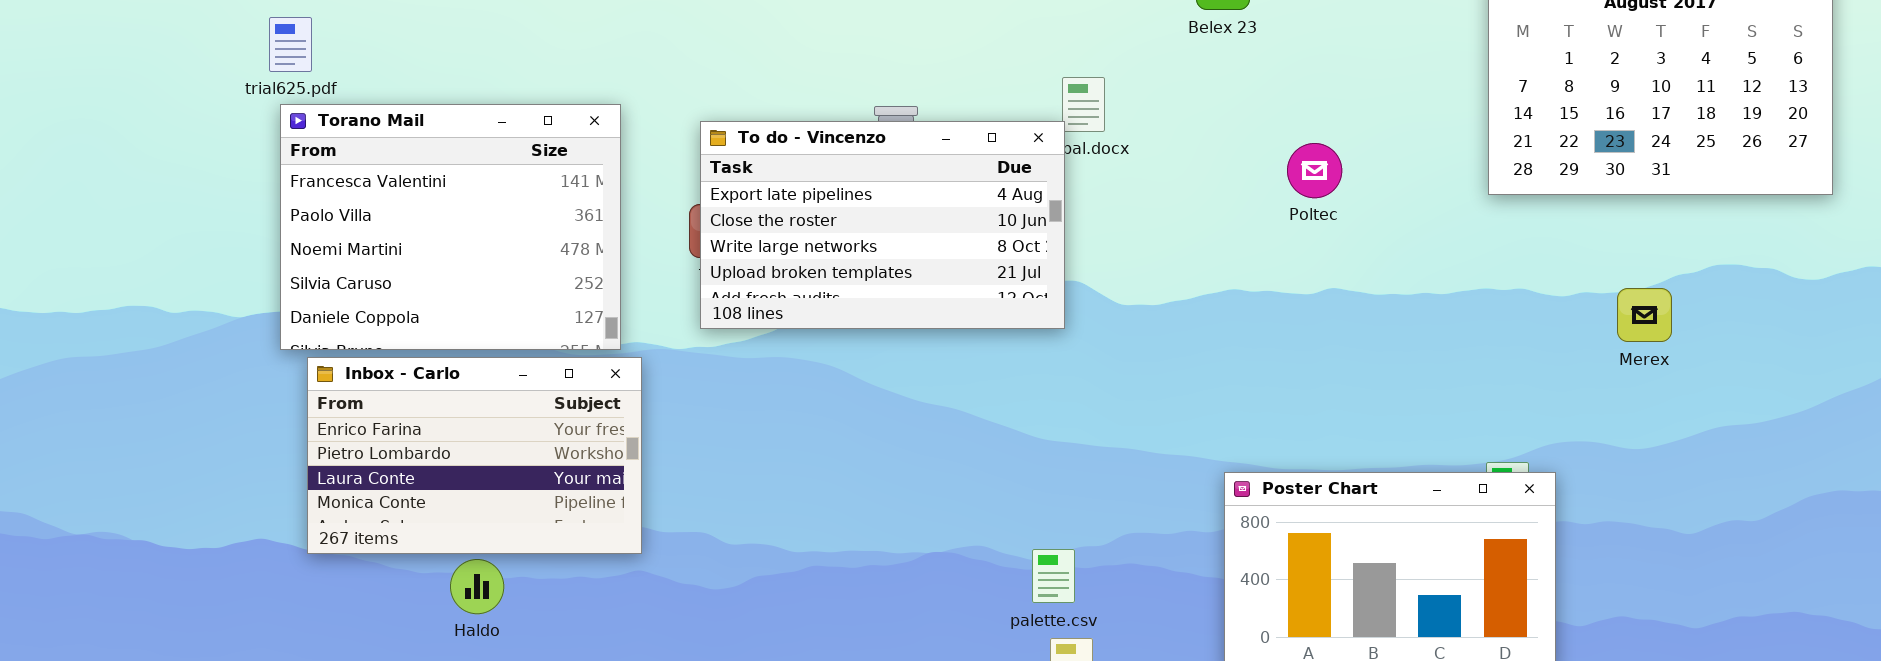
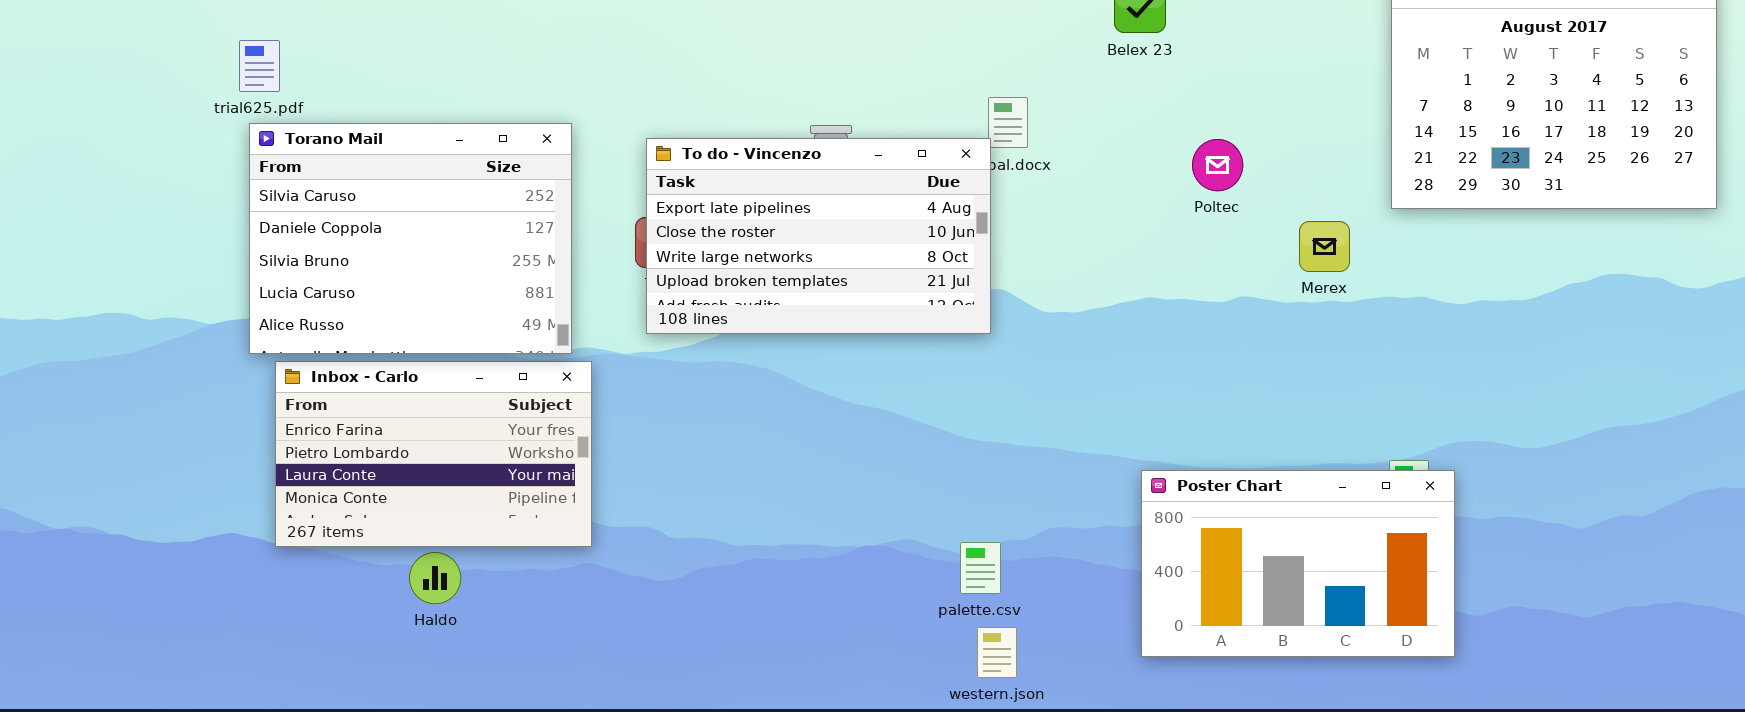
Torano Mail: [280,104,621,350] -> [249,123,572,354], scrolled down 3 rows
Poltec: [1287,143,1342,198] -> [1192,139,1243,191], moved
Merex: [1617,288,1672,342] -> [1299,221,1350,272], moved

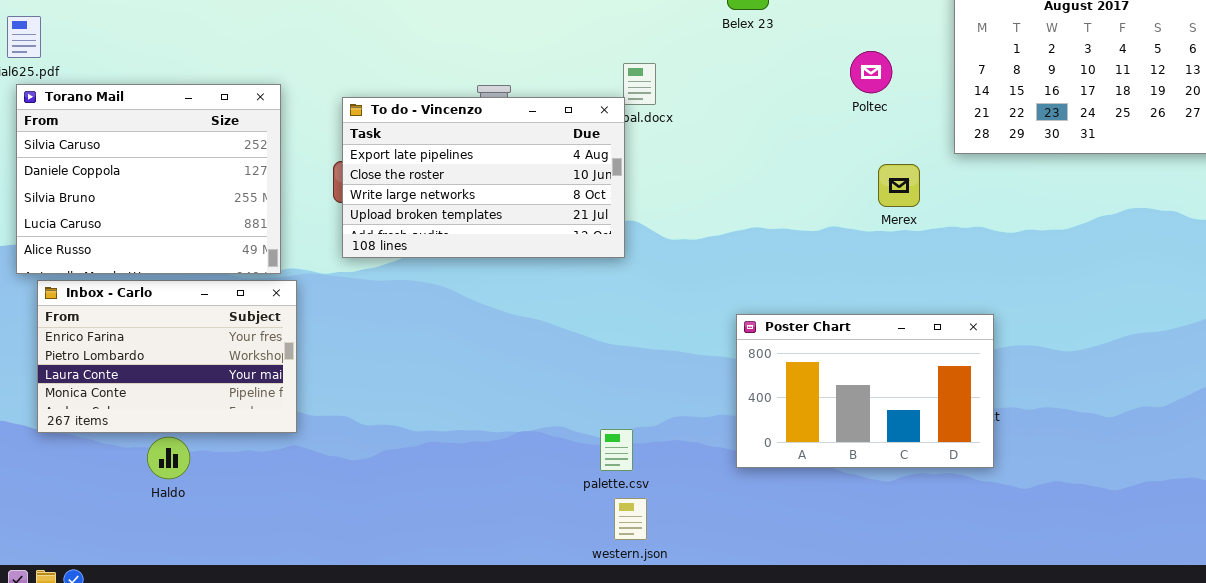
Poltec: [1192,139,1243,191] -> [850,51,892,93], moved
Poster Chart: [1141,470,1455,657] -> [736,314,994,468], moved

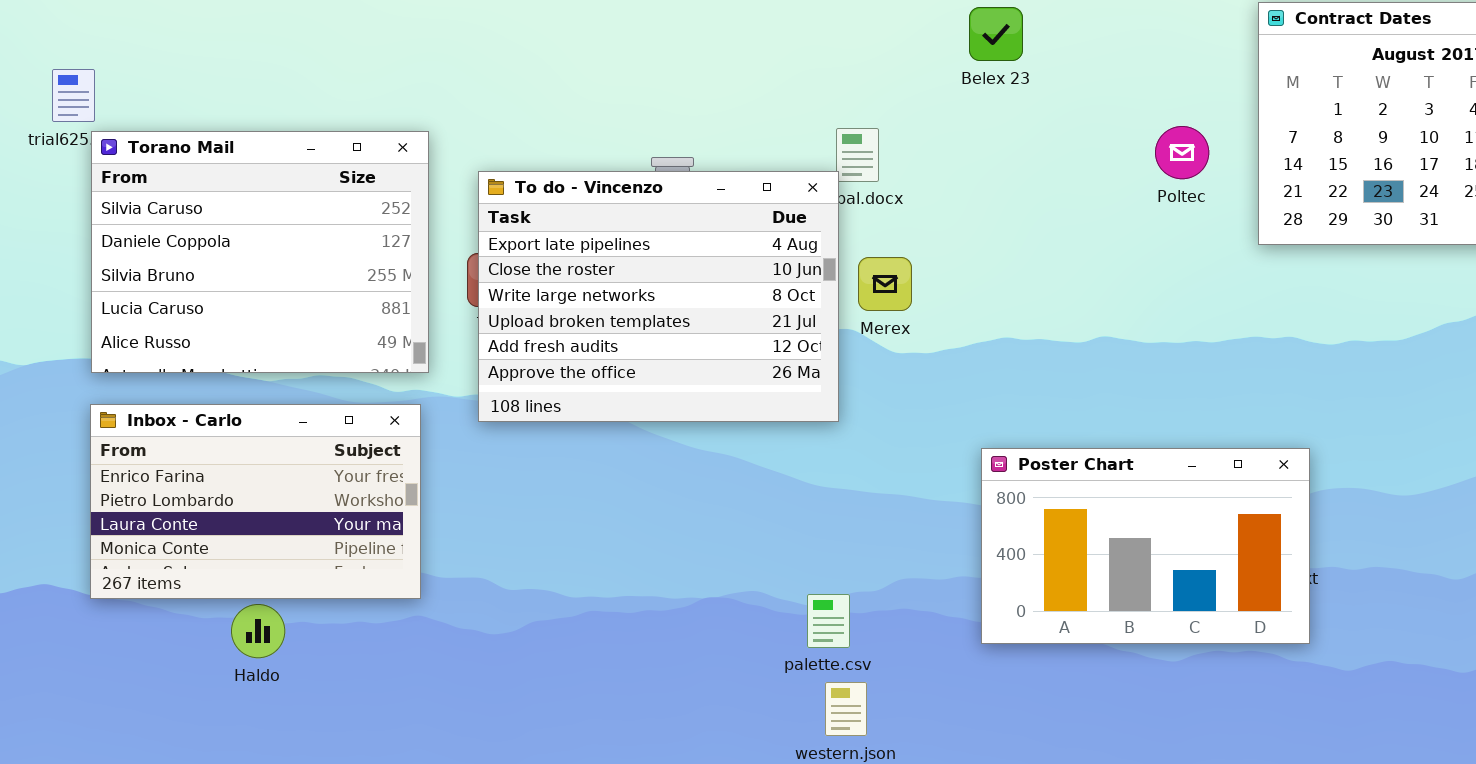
Poltec: [850,51,892,93] -> [1155,126,1209,179], moved
Torano Mail: [16,84,281,274] -> [91,131,429,373], moved
To do - Vincenzo: [342,97,625,258] -> [478,171,839,422], resized
Merex: [878,164,920,207] -> [858,257,912,311], moved

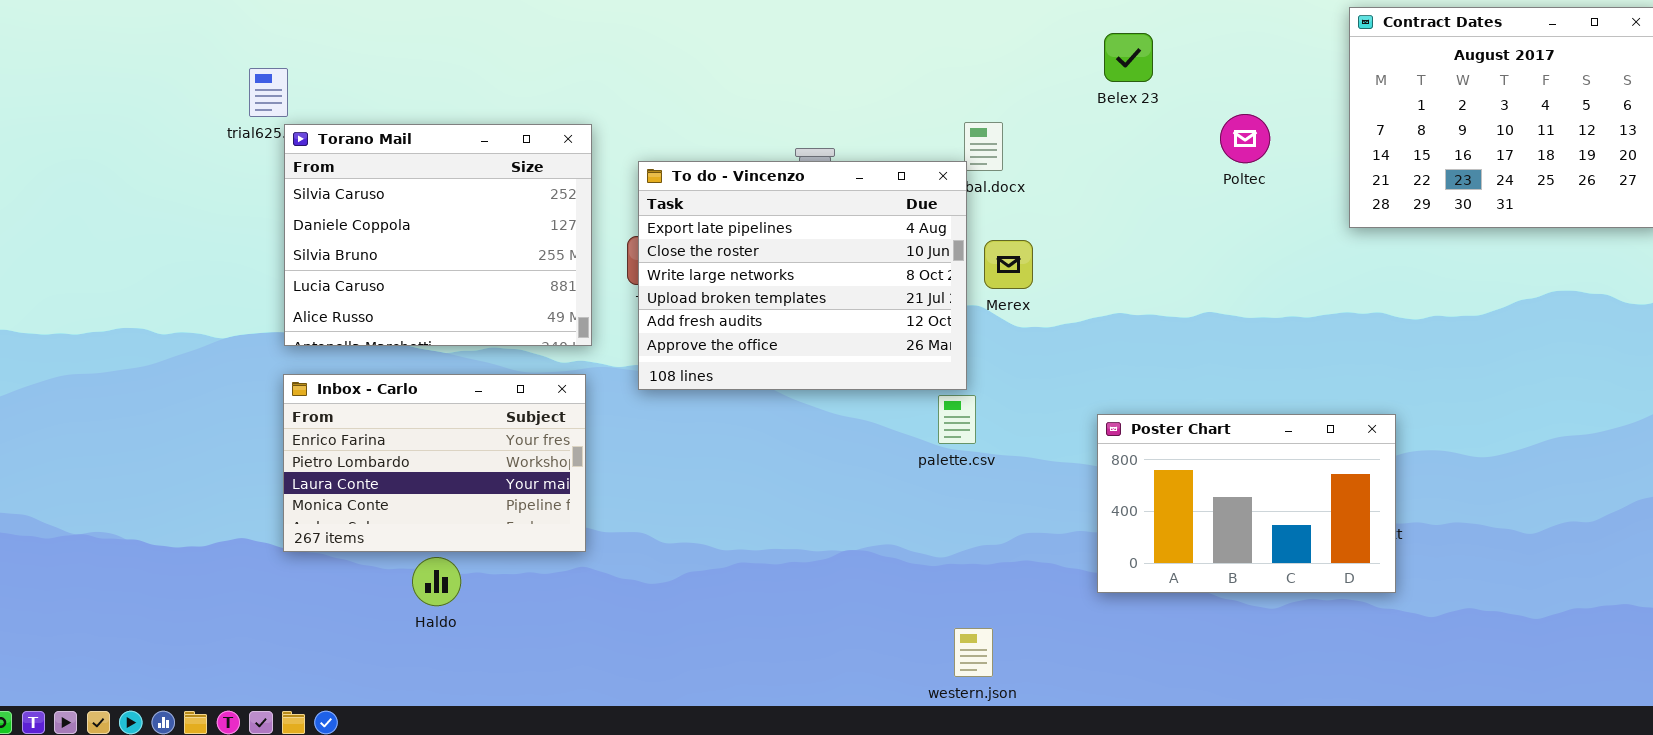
Belex 23: [969,7,1023,61] -> [1104,33,1153,82], moved
Poltec: [1155,126,1209,179] -> [1220,114,1270,163], moved
palette.csv: [807,594,850,648] -> [938,395,976,444], moved

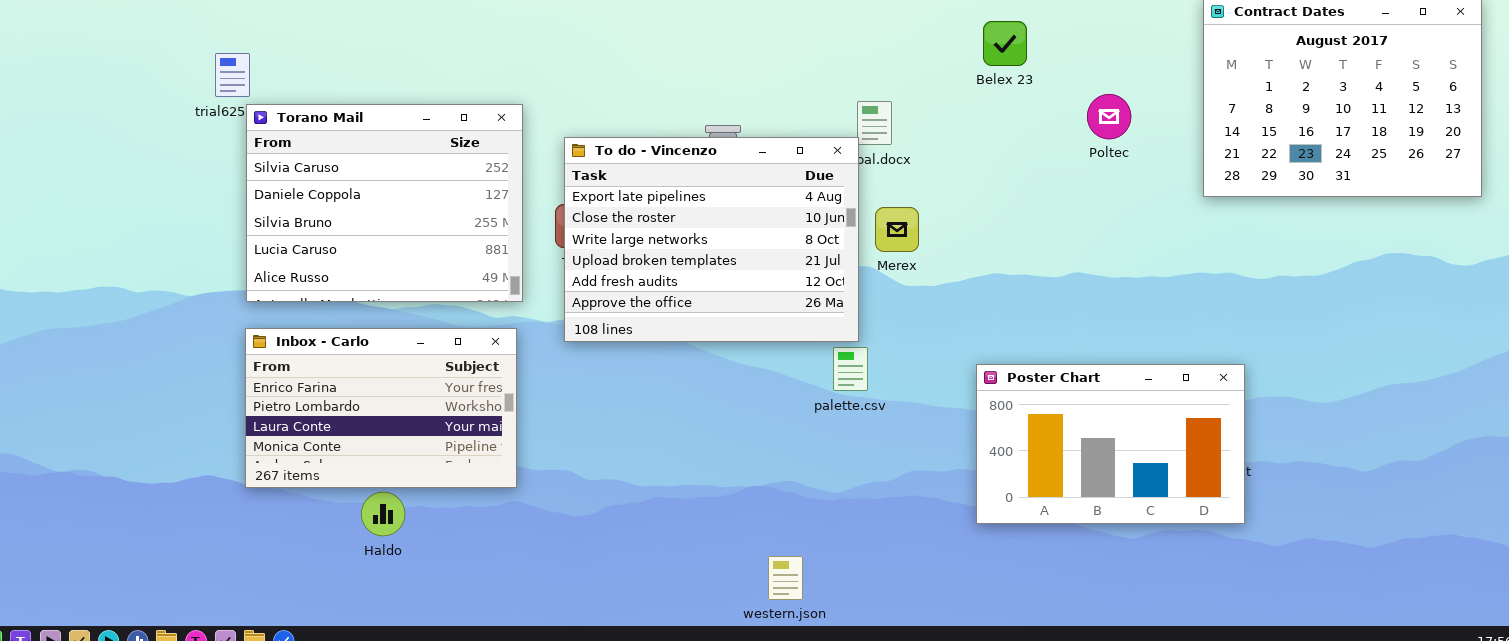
western.json: [954,628,993,677] -> [768,556,803,600], moved

